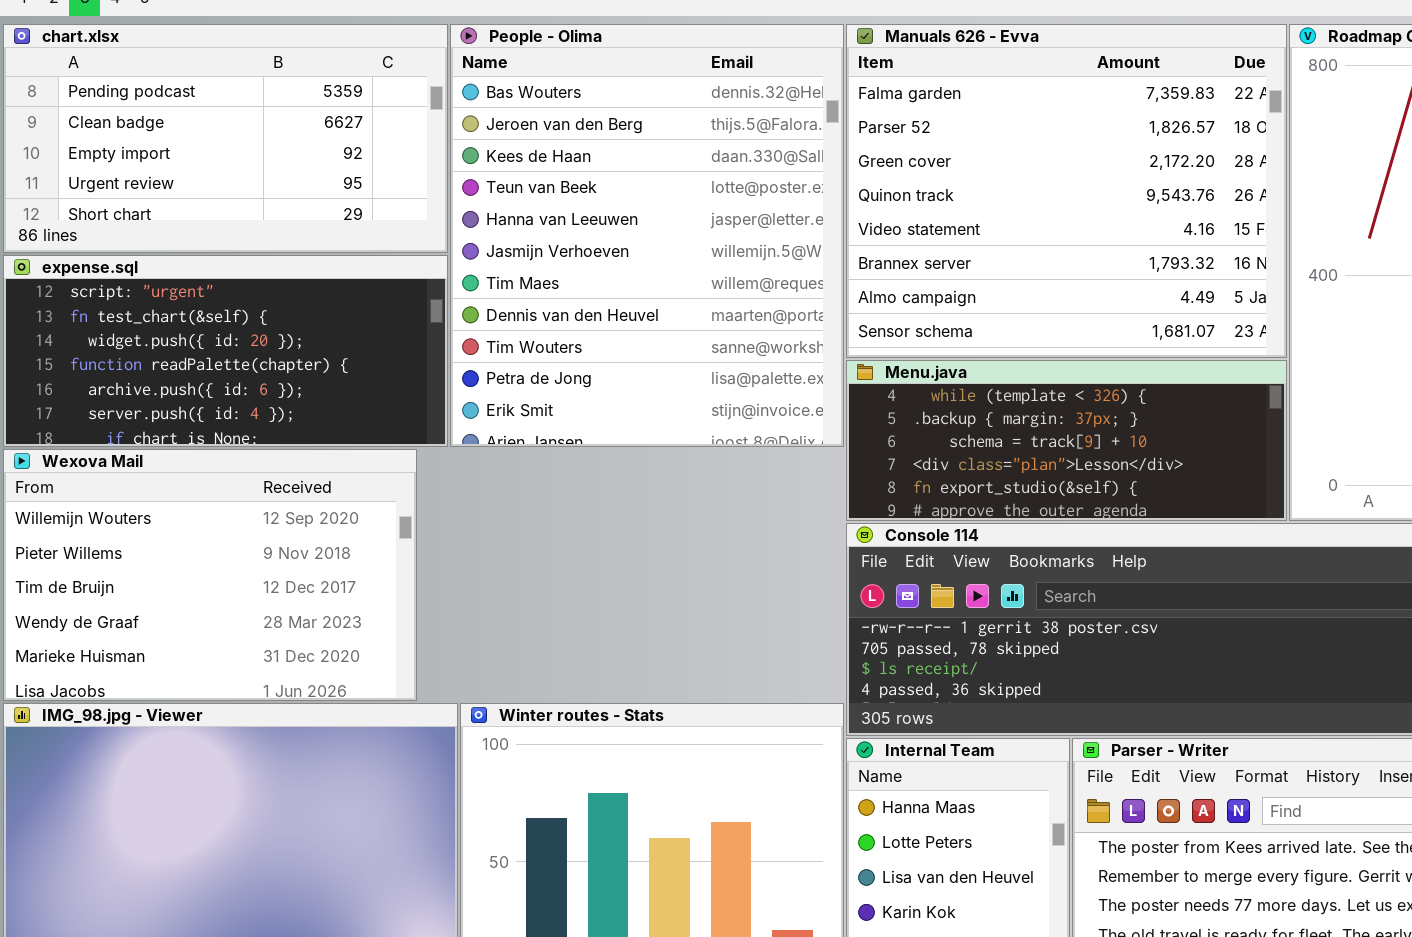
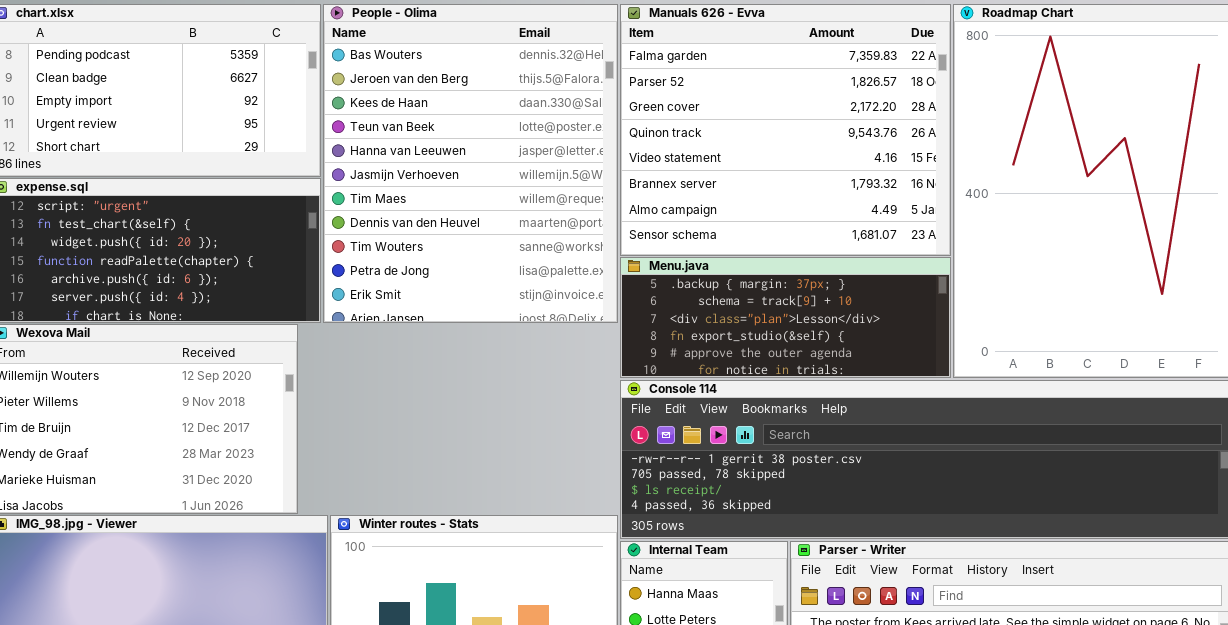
Menu.java: [846,360,1287,521] -> [620,257,951,378], scrolled down 1 row

